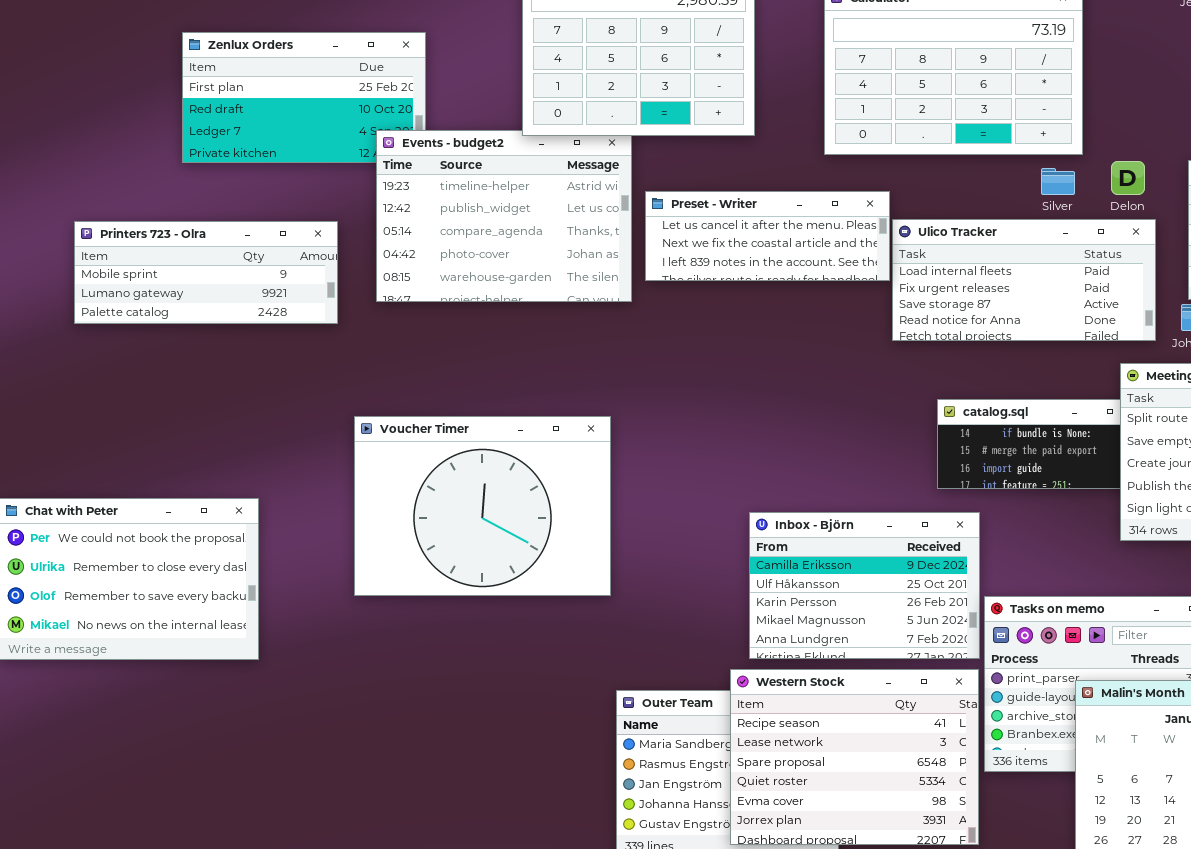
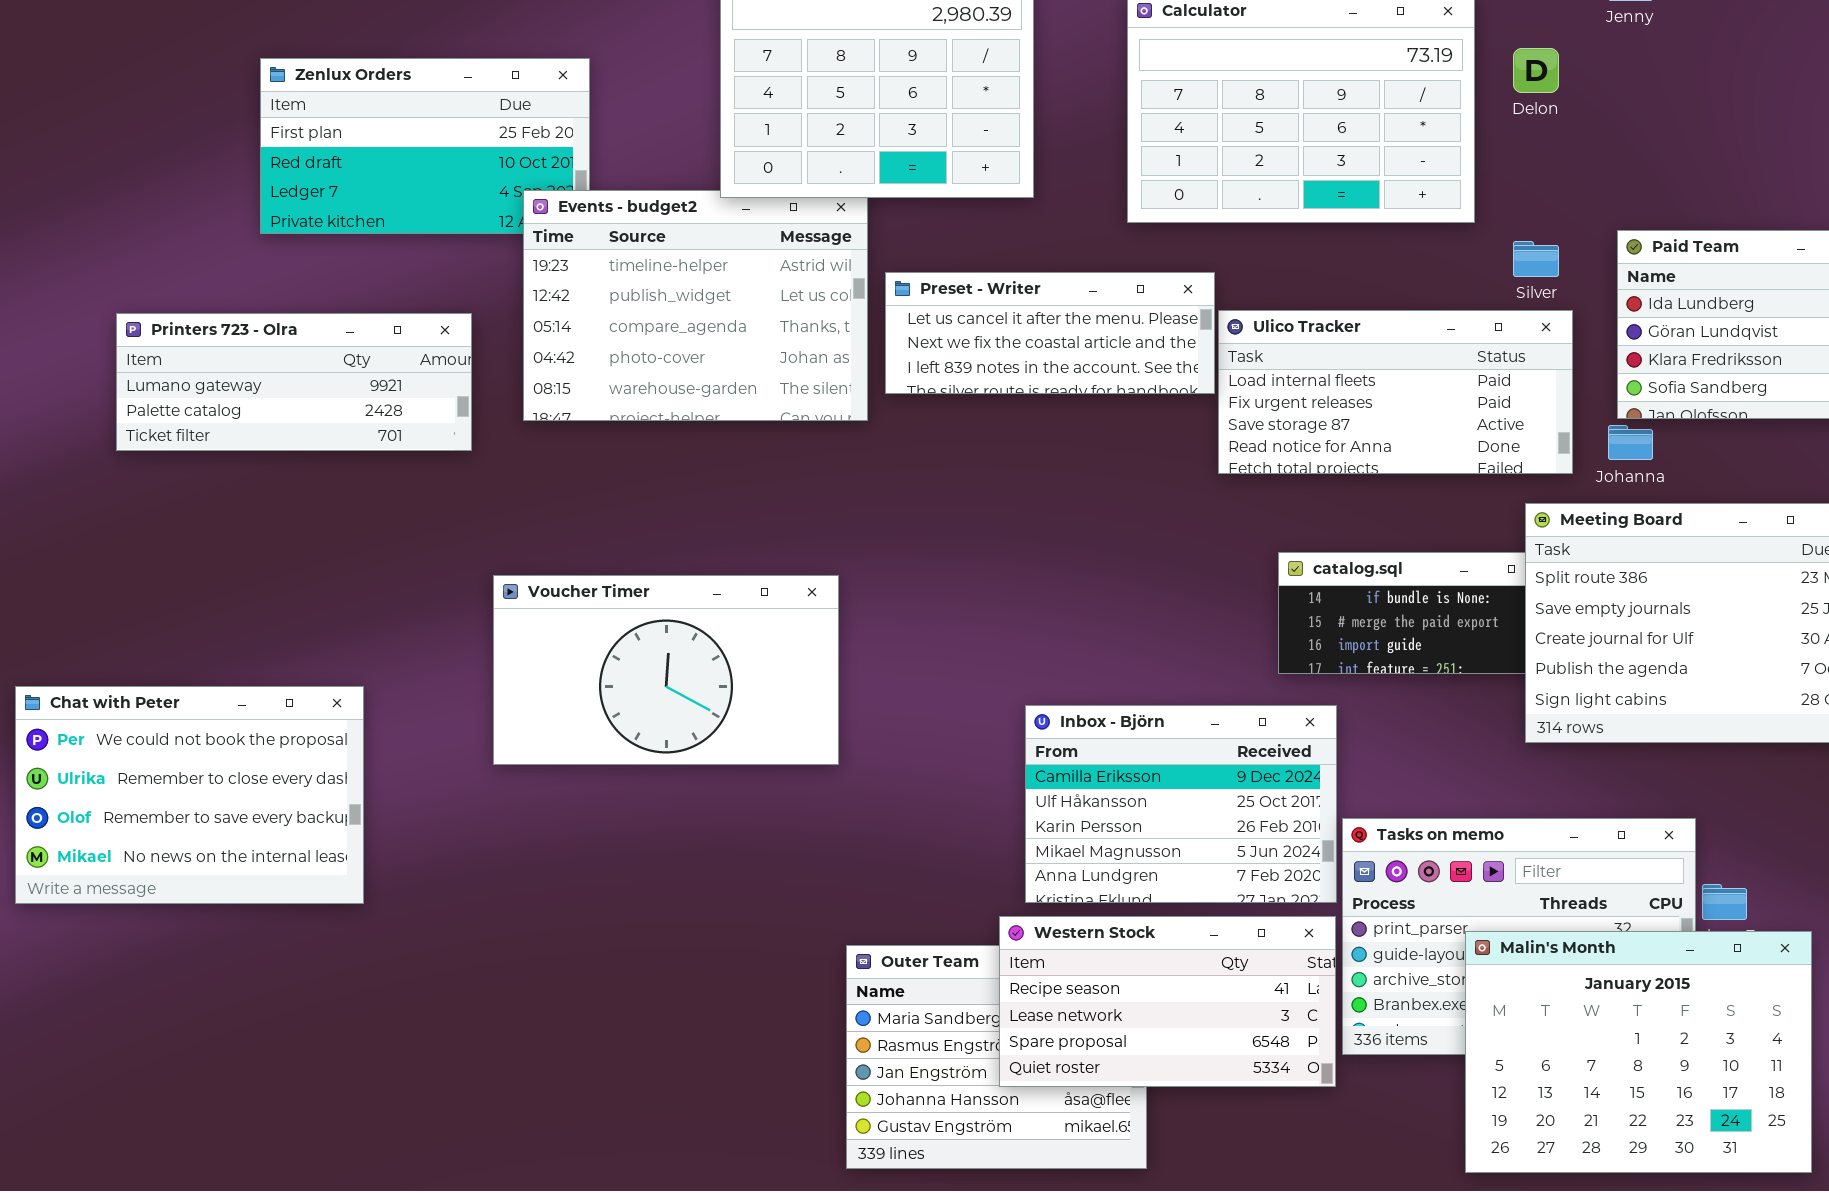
Delon: [1111,161,1145,195] -> [1513,48,1559,93], moved
Silver: [1041,168,1075,195] -> [1513,241,1559,277], moved
Printers 723 - Olra: [74,221,338,324] -> [116,313,472,451], scrolled down 1 row
Voucher Timer: [354,416,611,596] -> [493,575,839,765], resized
Western Stock: [730,669,979,845] -> [999,916,1336,1087], resized

